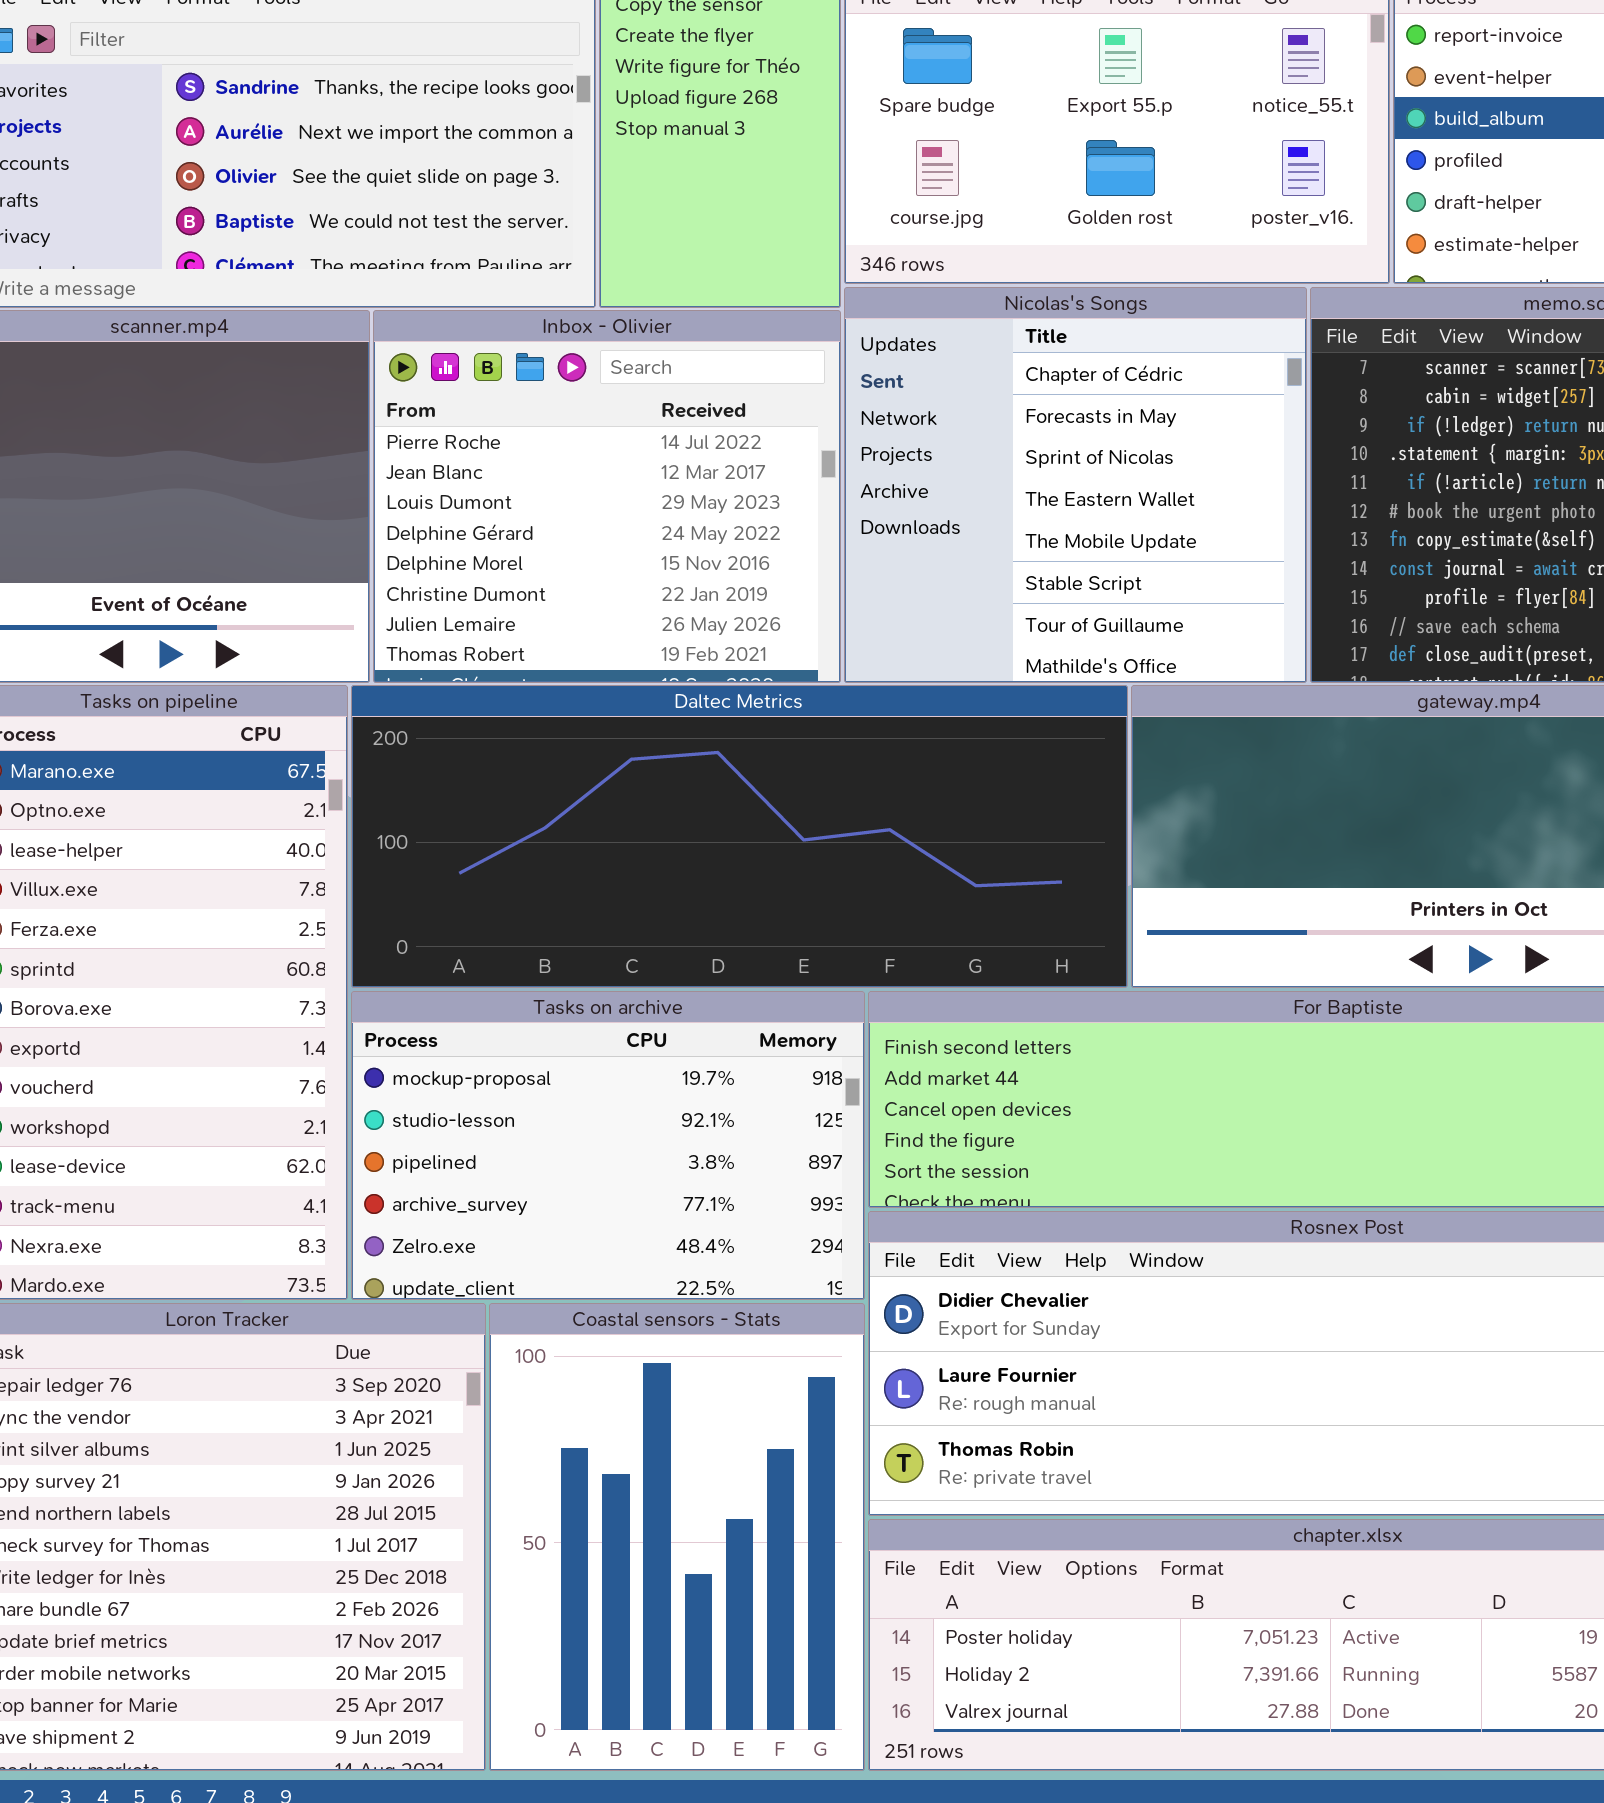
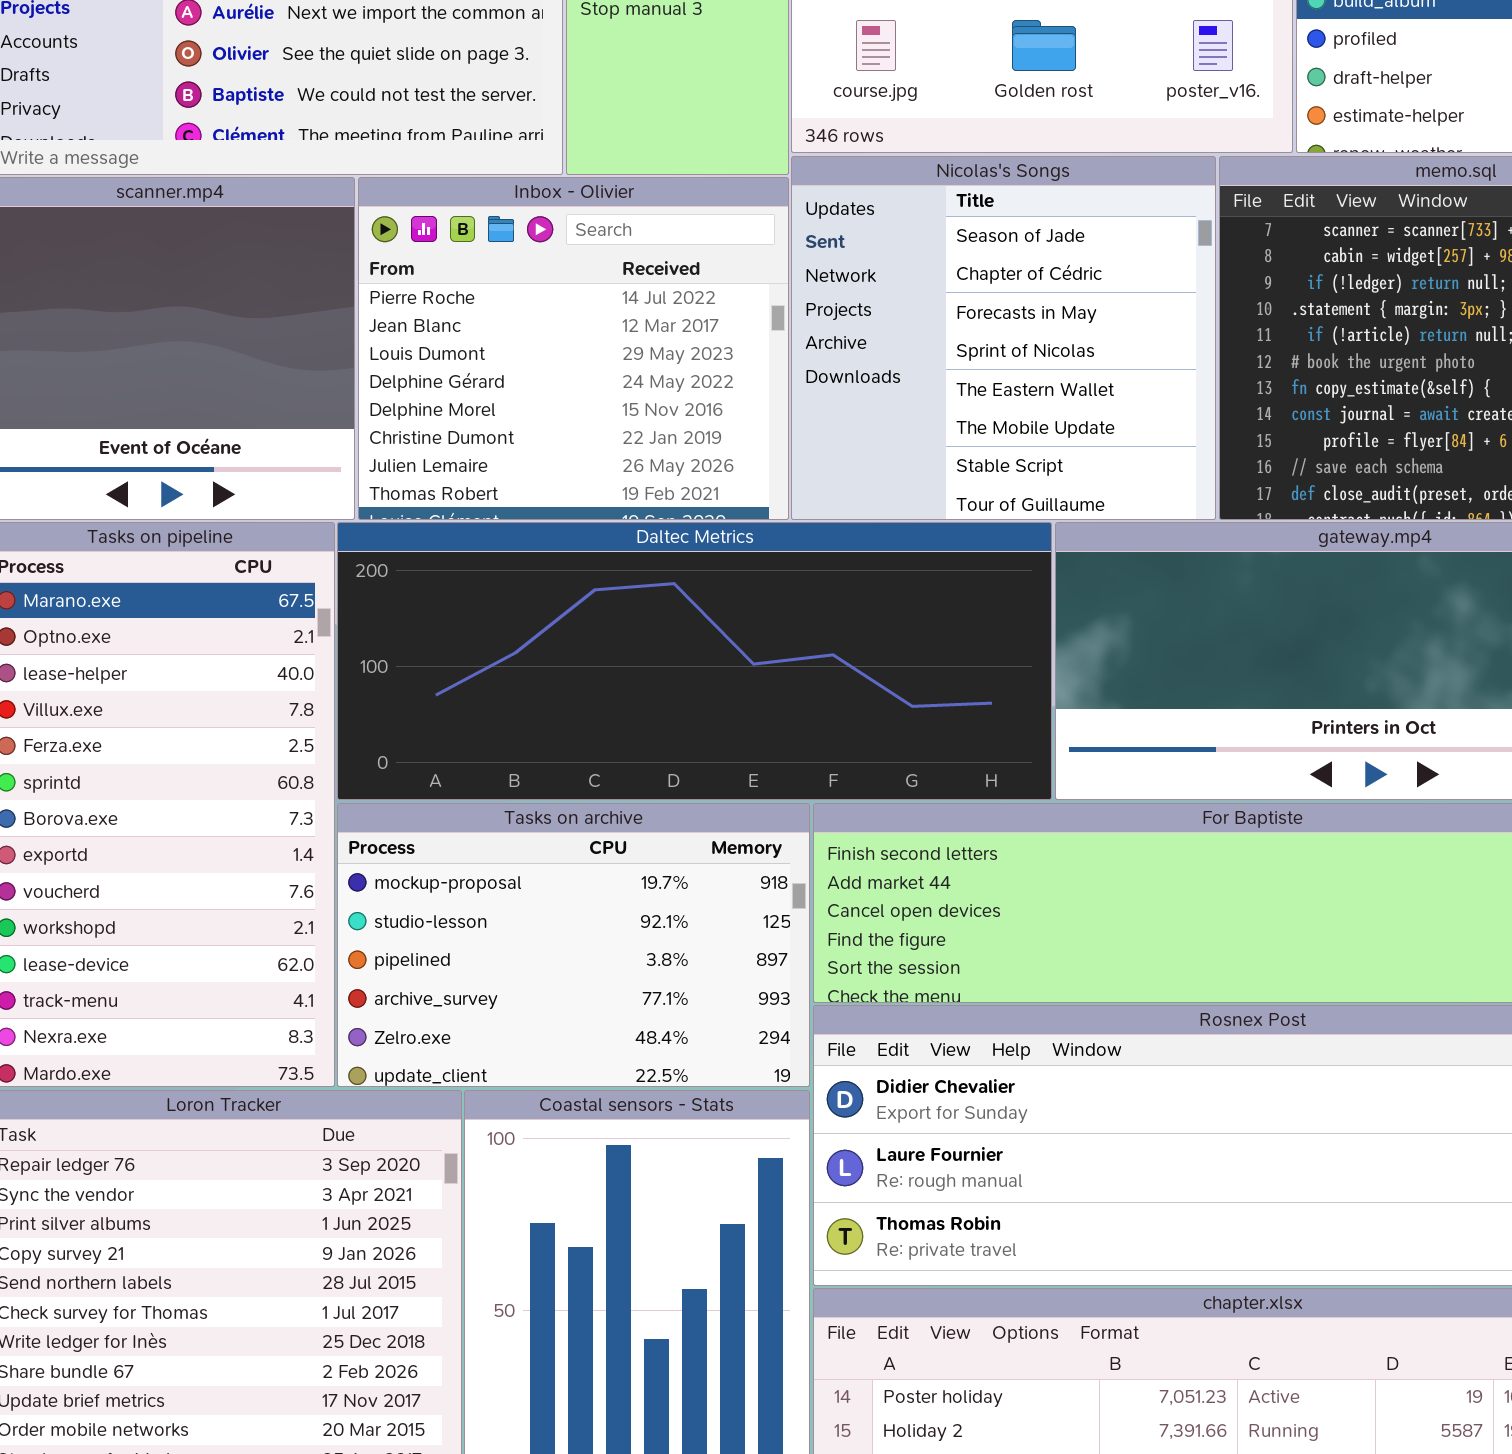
Nicolas's Songs: [844,287,1307,683] -> [791,156,1216,520], scrolled up 1 row

